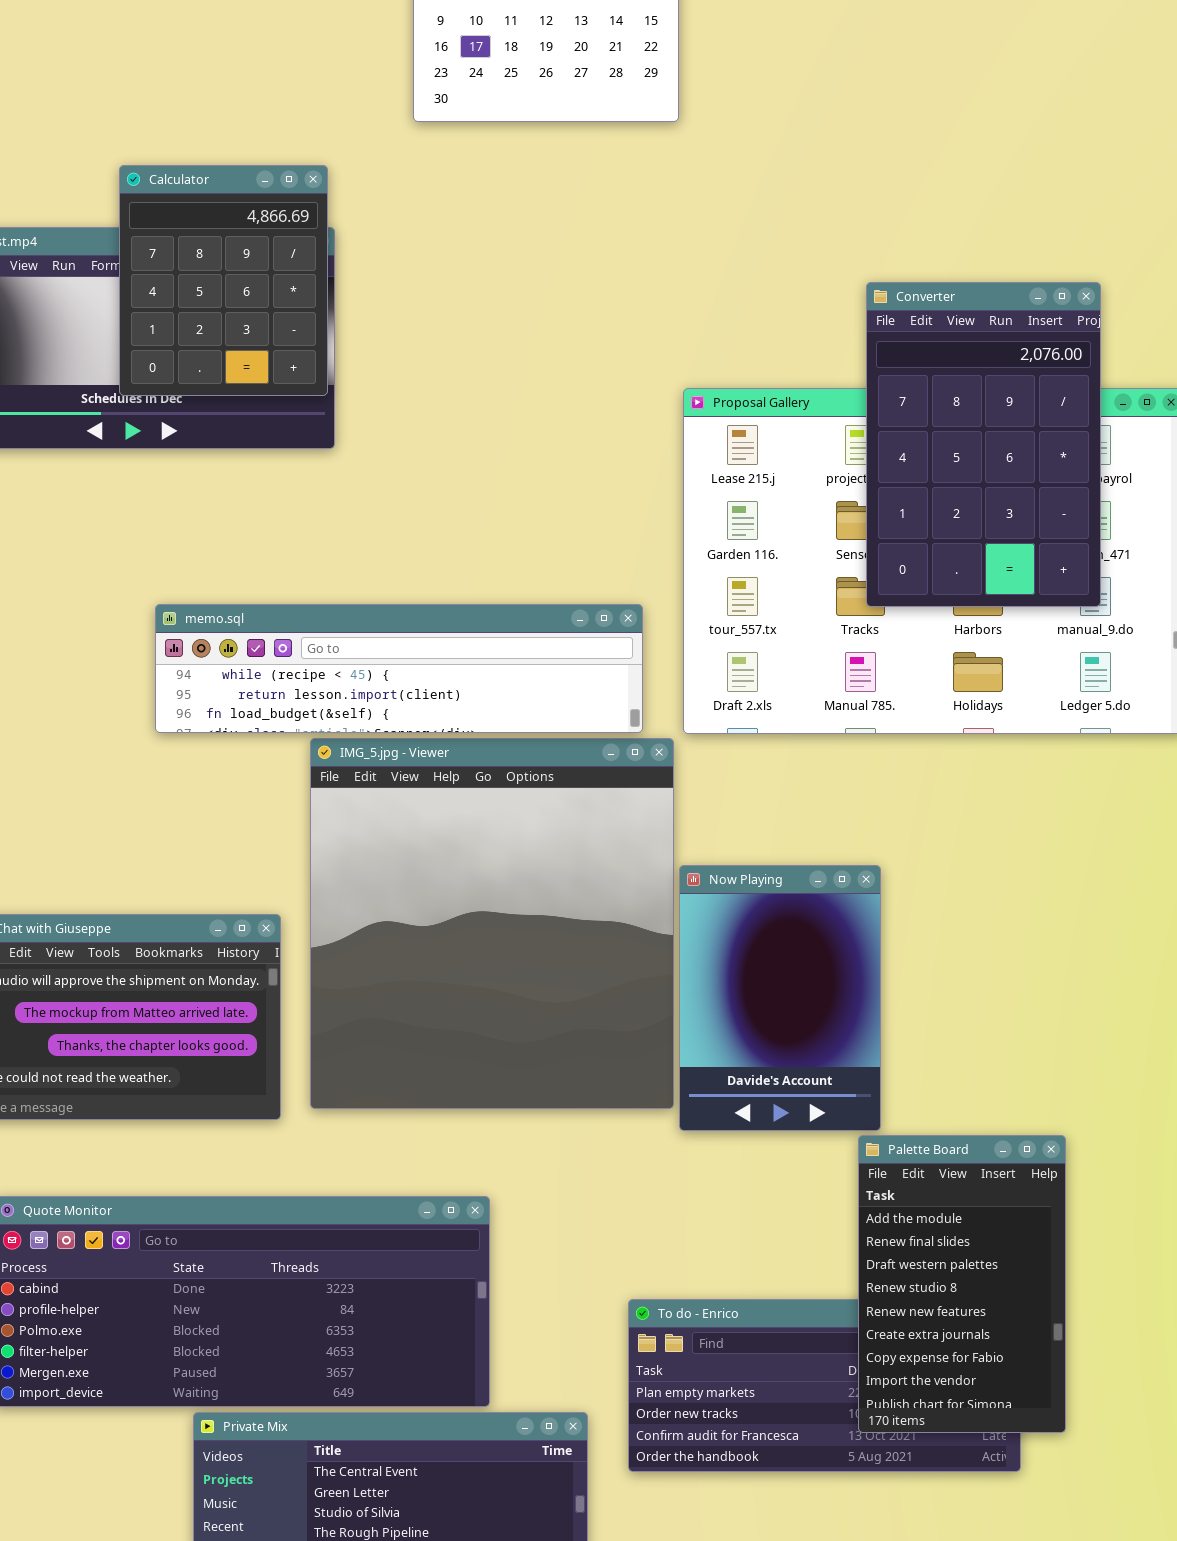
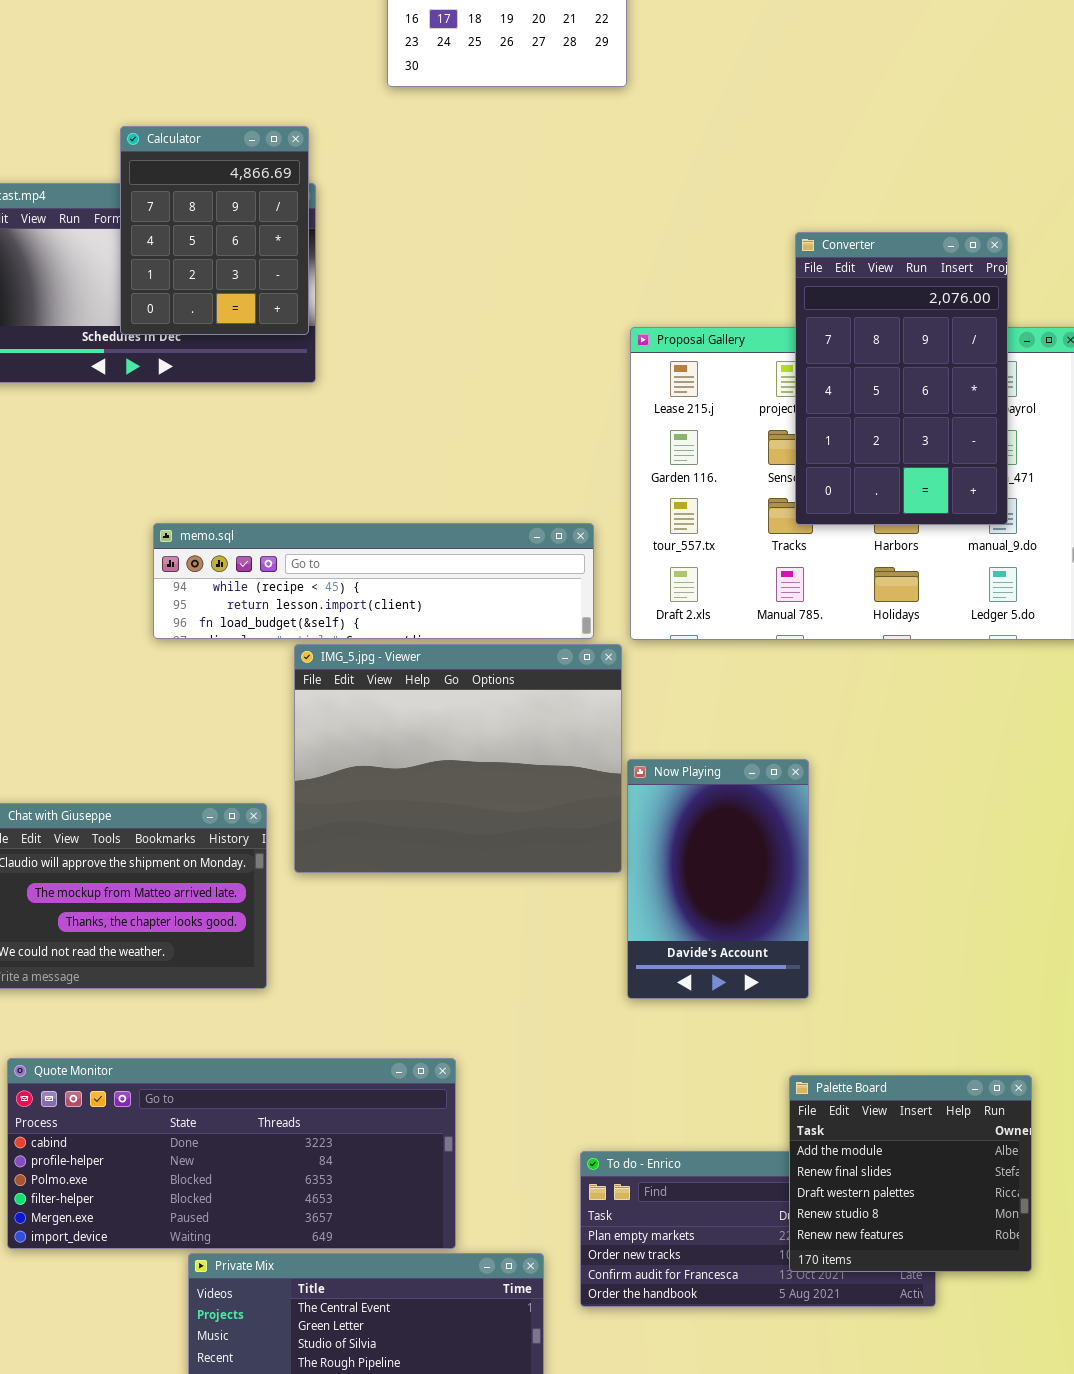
IMG_5.jpg - Viewer: [310,738,674,1109] -> [294,644,622,873], resized
Palette Board: [858,1135,1066,1433] -> [789,1075,1032,1272], resized

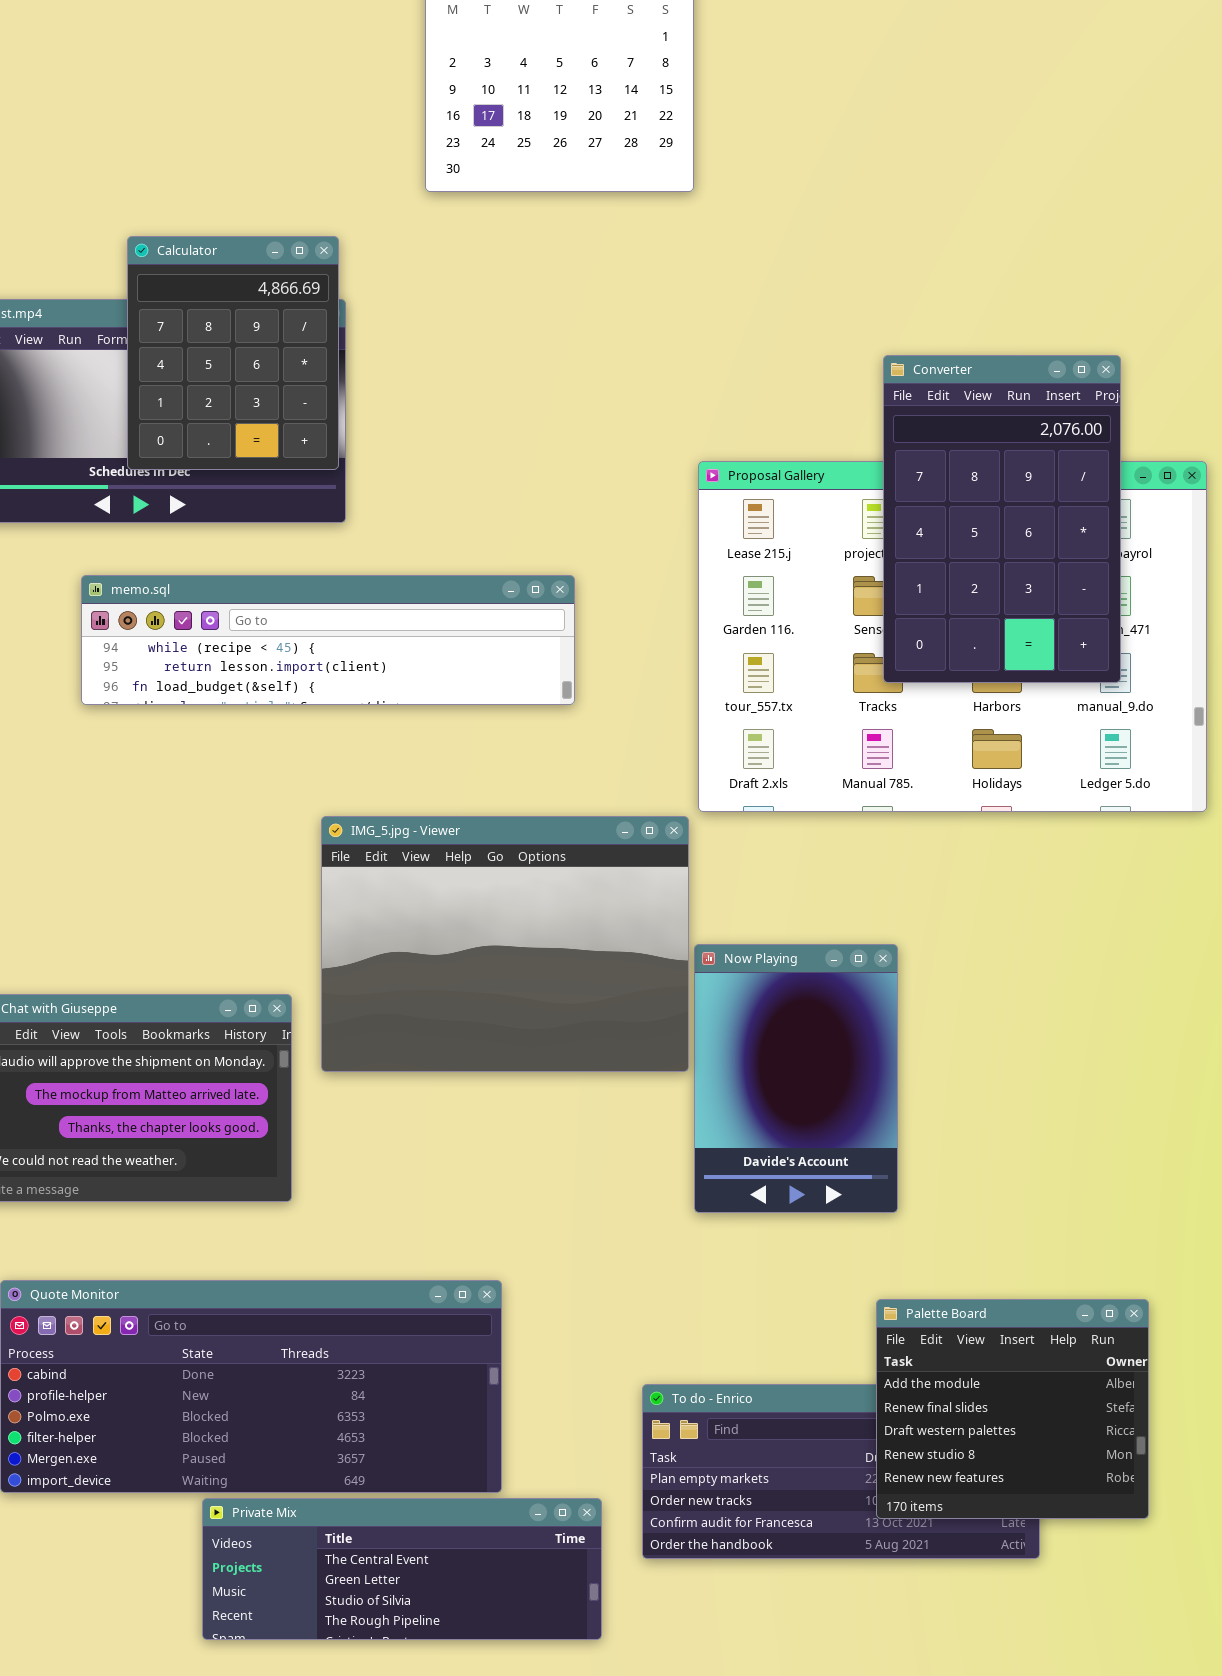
memo.sql: [153,523,594,639] -> [81,575,575,705], moved

